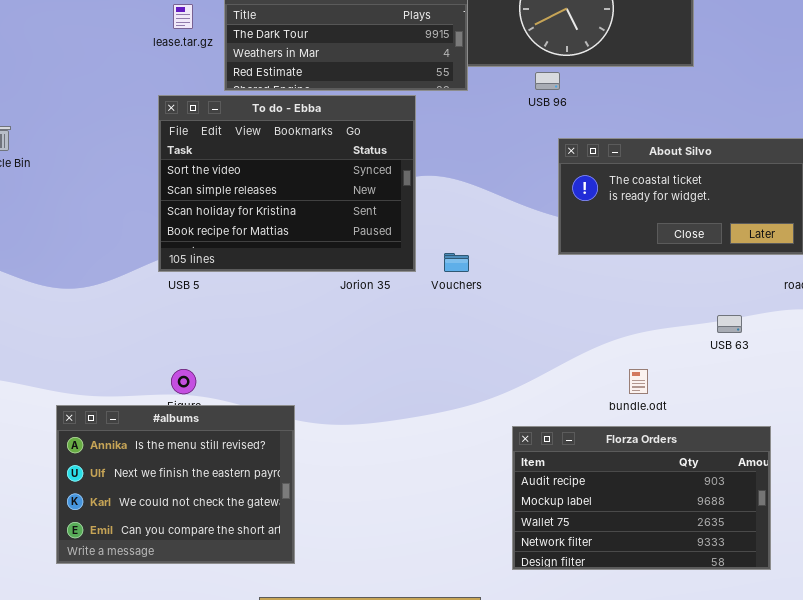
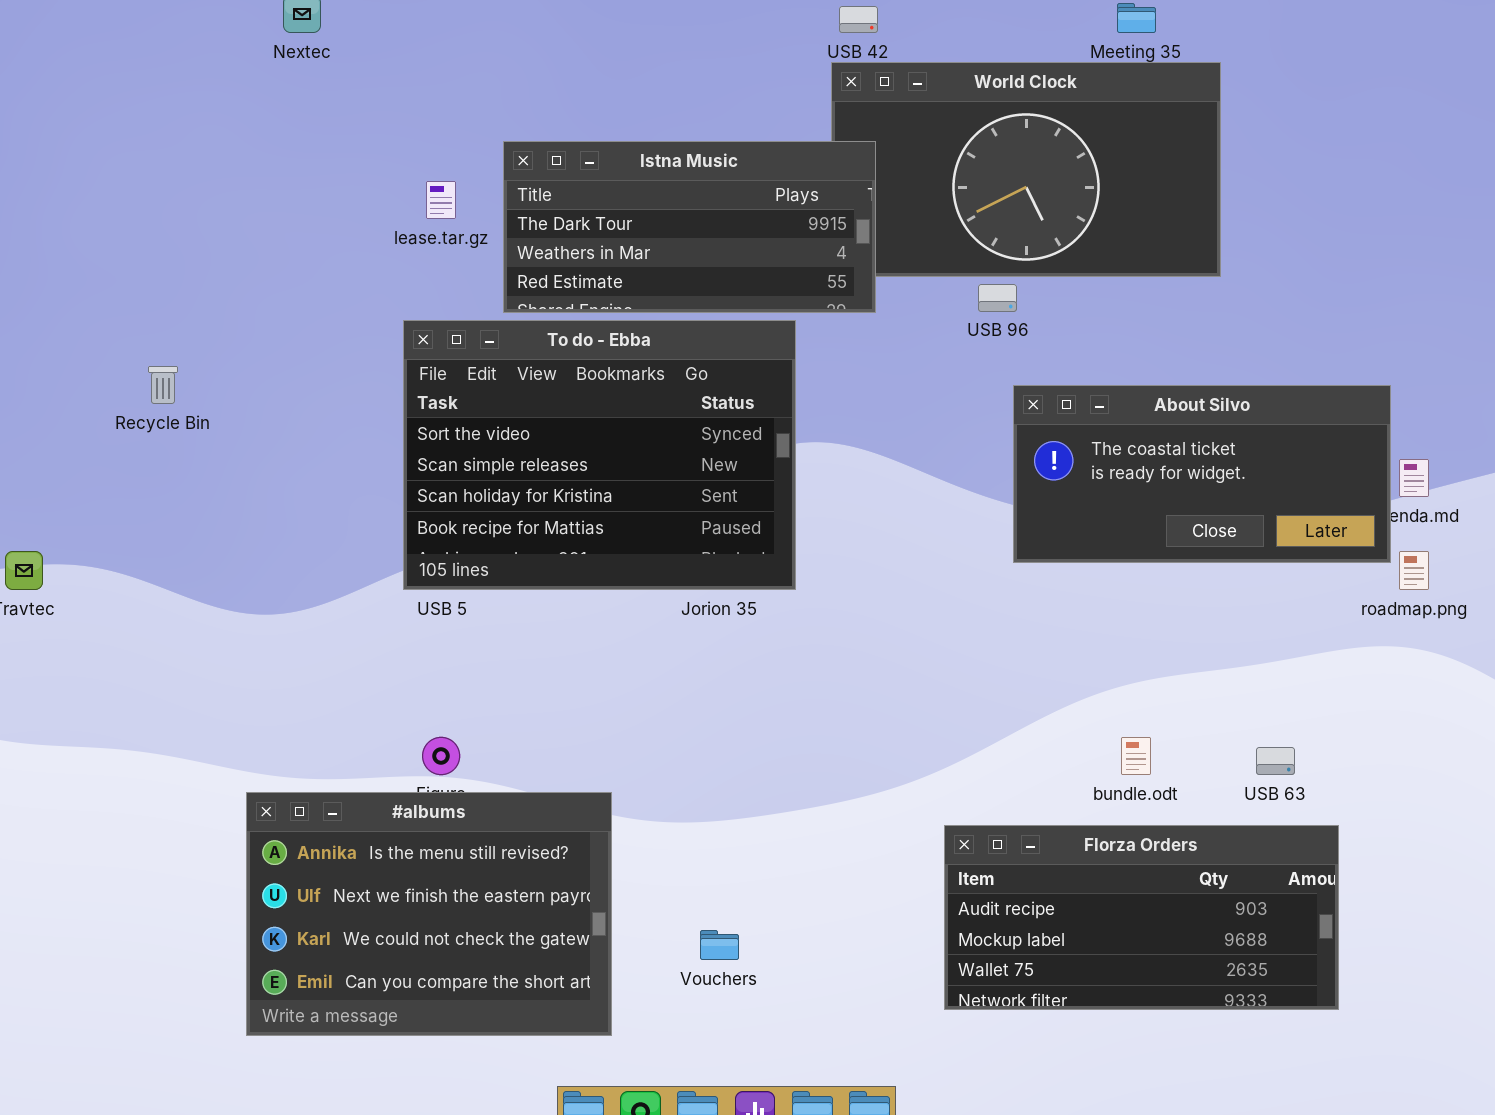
Vouchers: [444,253,469,272] -> [700,930,739,960], moved
USB 63: [717,315,742,333] -> [1256,747,1295,775], moved
Florza Orders: [512,426,771,570] -> [944,825,1339,1010], resized

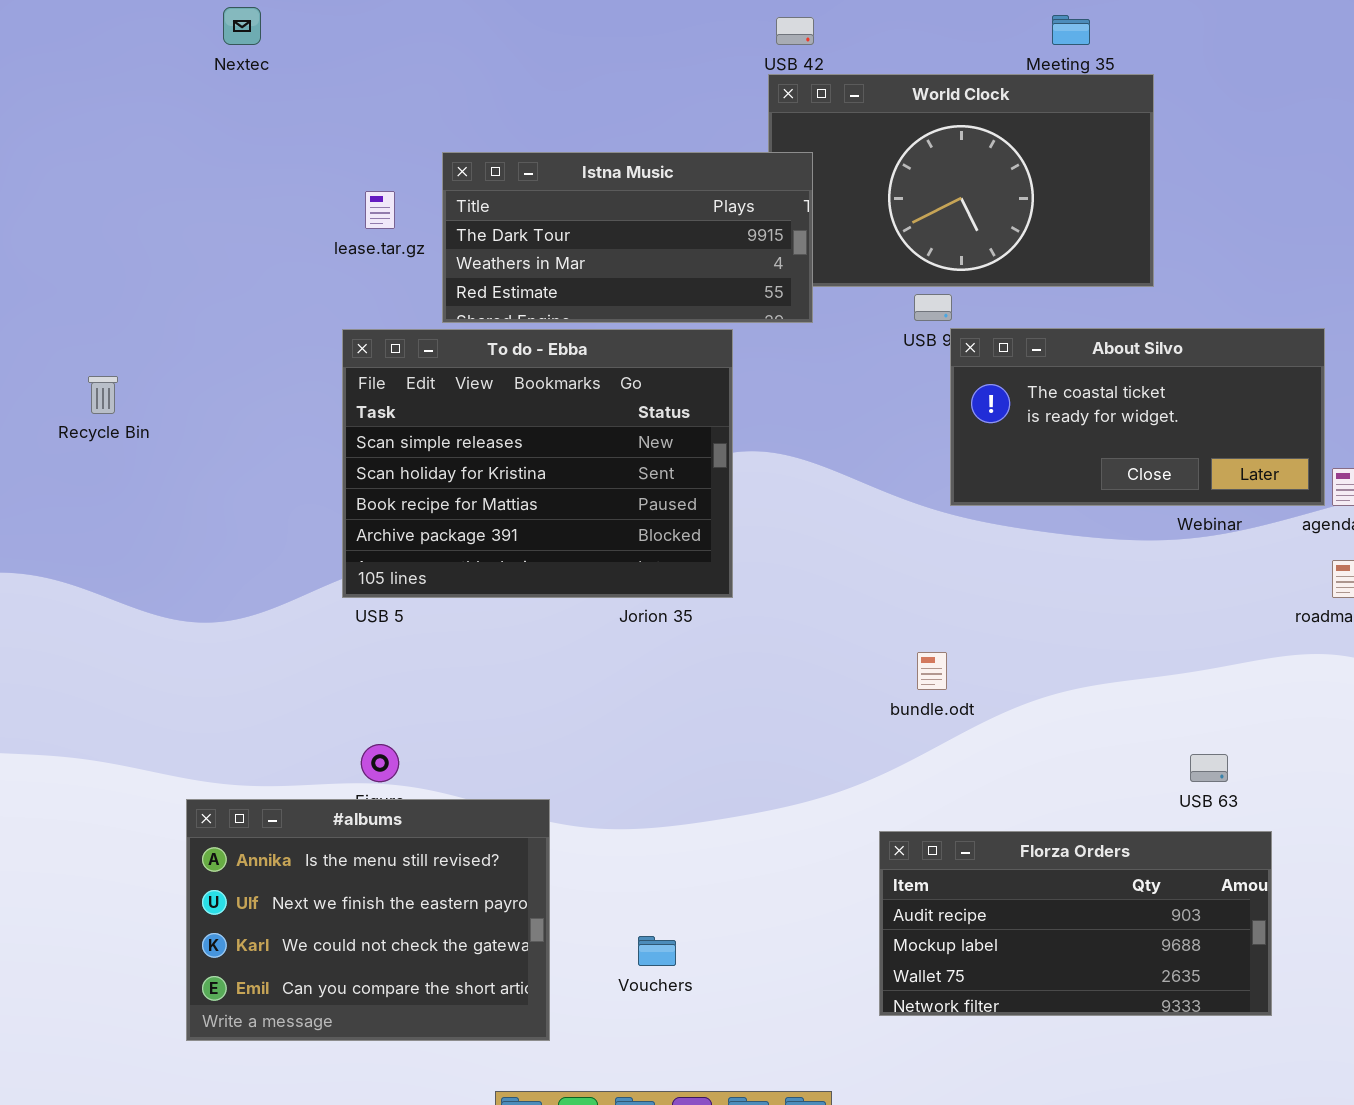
To do - Ebba: [403,320,796,590] -> [342,329,733,598], scrolled down 1 row
About Silvo: [1013,385,1391,563] -> [950,328,1325,506], moved
bundle.odt: [1121,737,1151,775] -> [917,652,947,690], moved

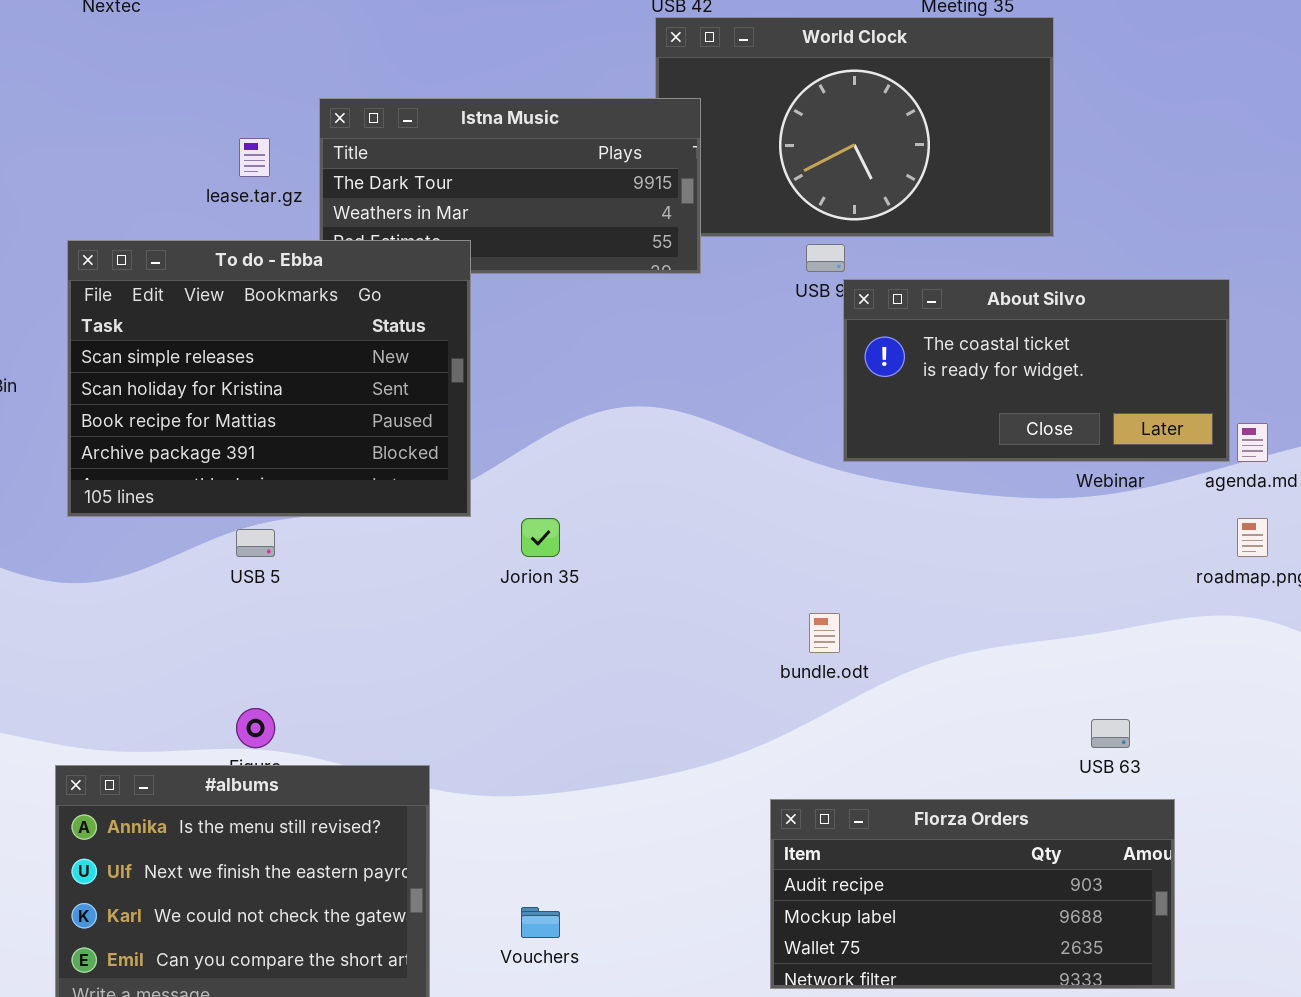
To do - Ebba: [342,329,733,598] -> [67,240,471,517], moved

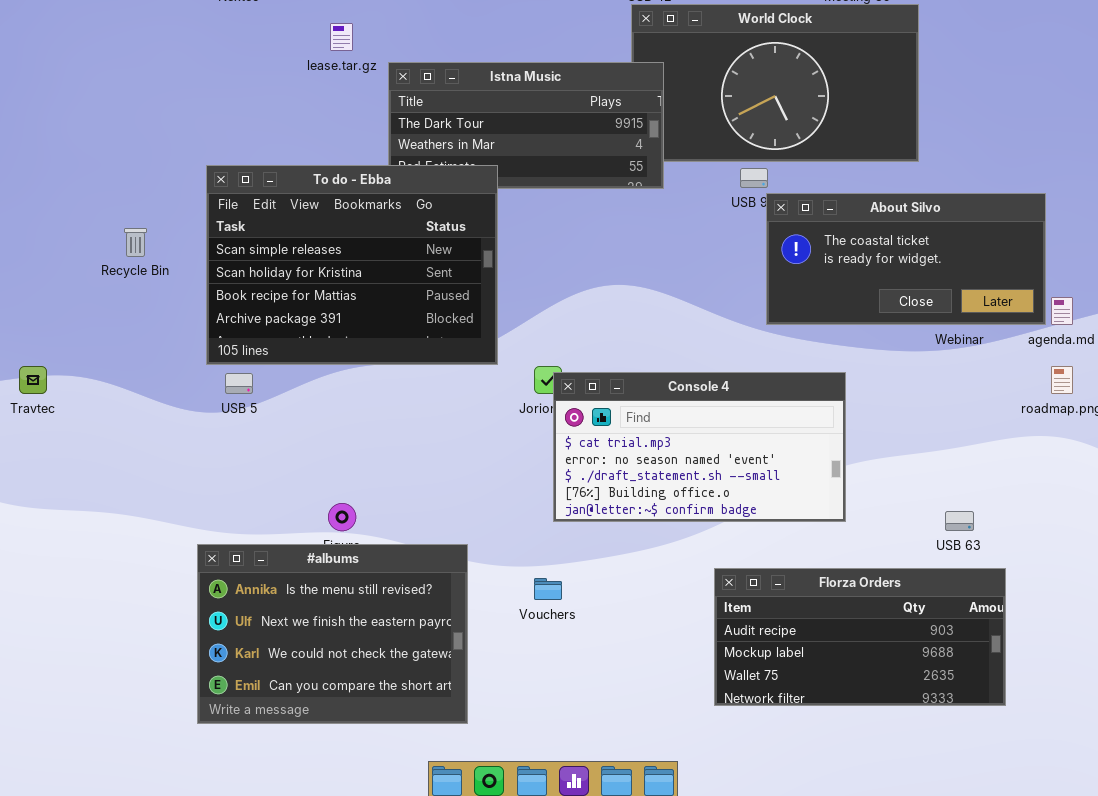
lease.tar.gz: [239,138,270,177] -> [330,23,353,51], moved
Console 4: none -> [553,372,846,522], opened
USB 5: [236,529,275,557] -> [225,373,253,394], moved
Vouchers: [521,907,560,938] -> [534,578,562,600], moved

